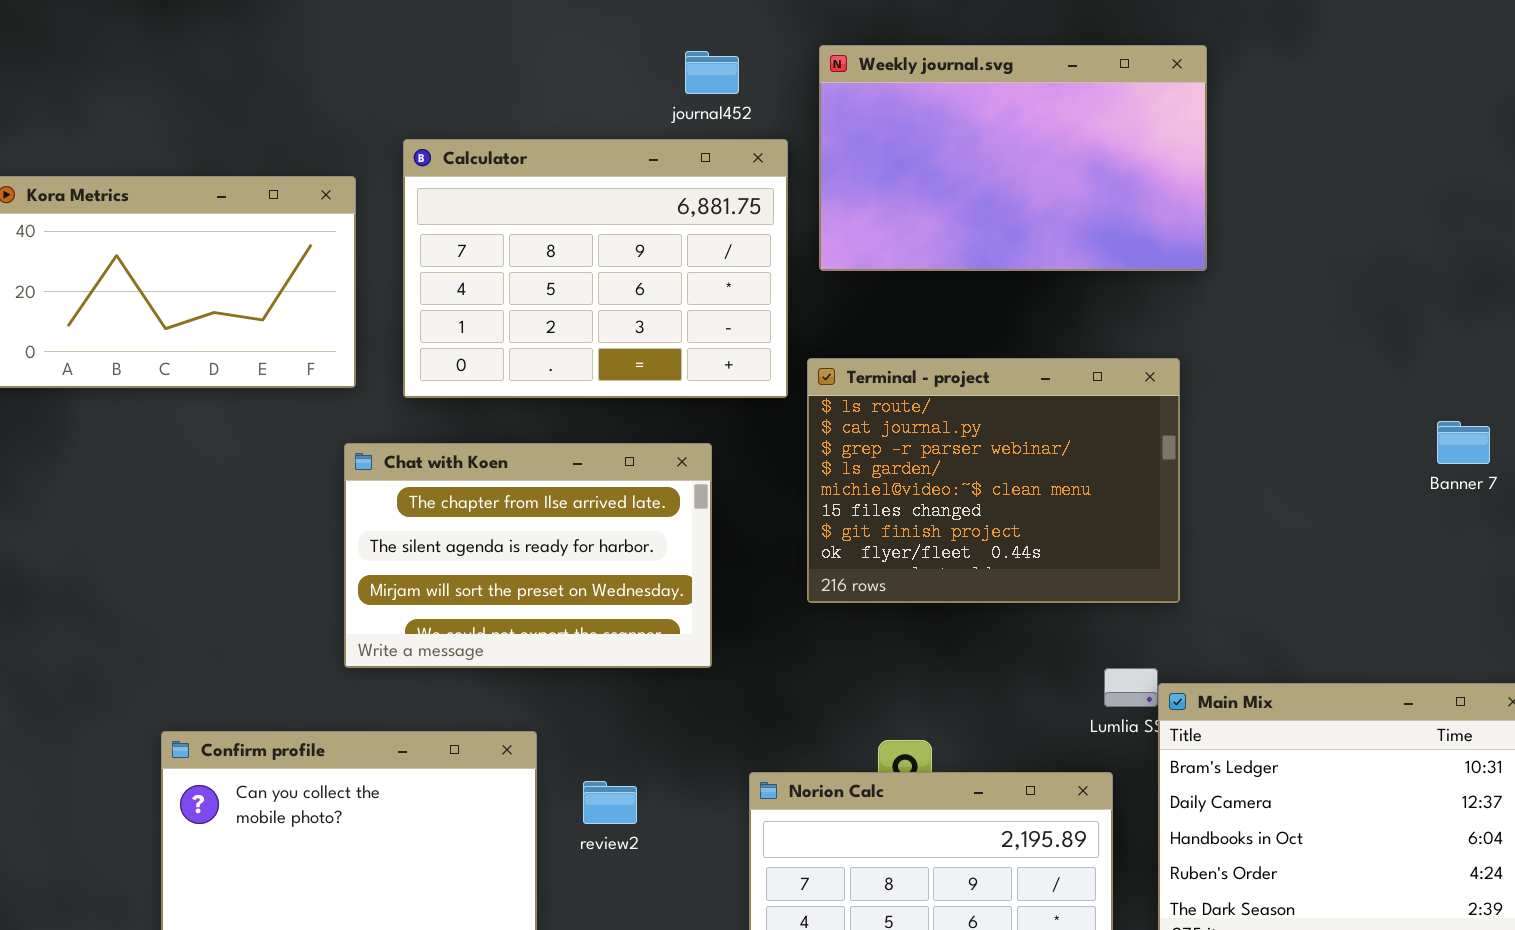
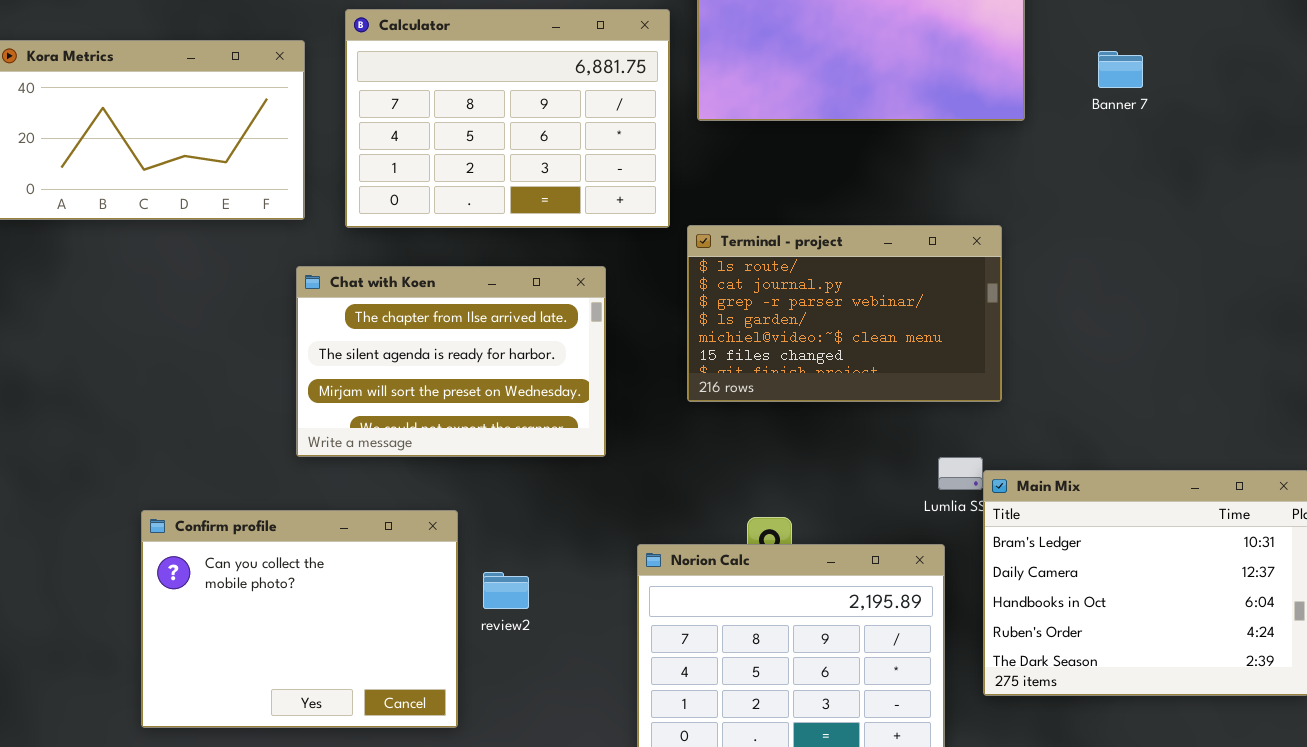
Terminal - project: [807,358,1180,603] -> [687,225,1002,402], resized
Banner 7: [1437,421,1490,464] -> [1098,51,1143,88], moved
review2: [583,781,637,824] -> [483,572,529,609], moved

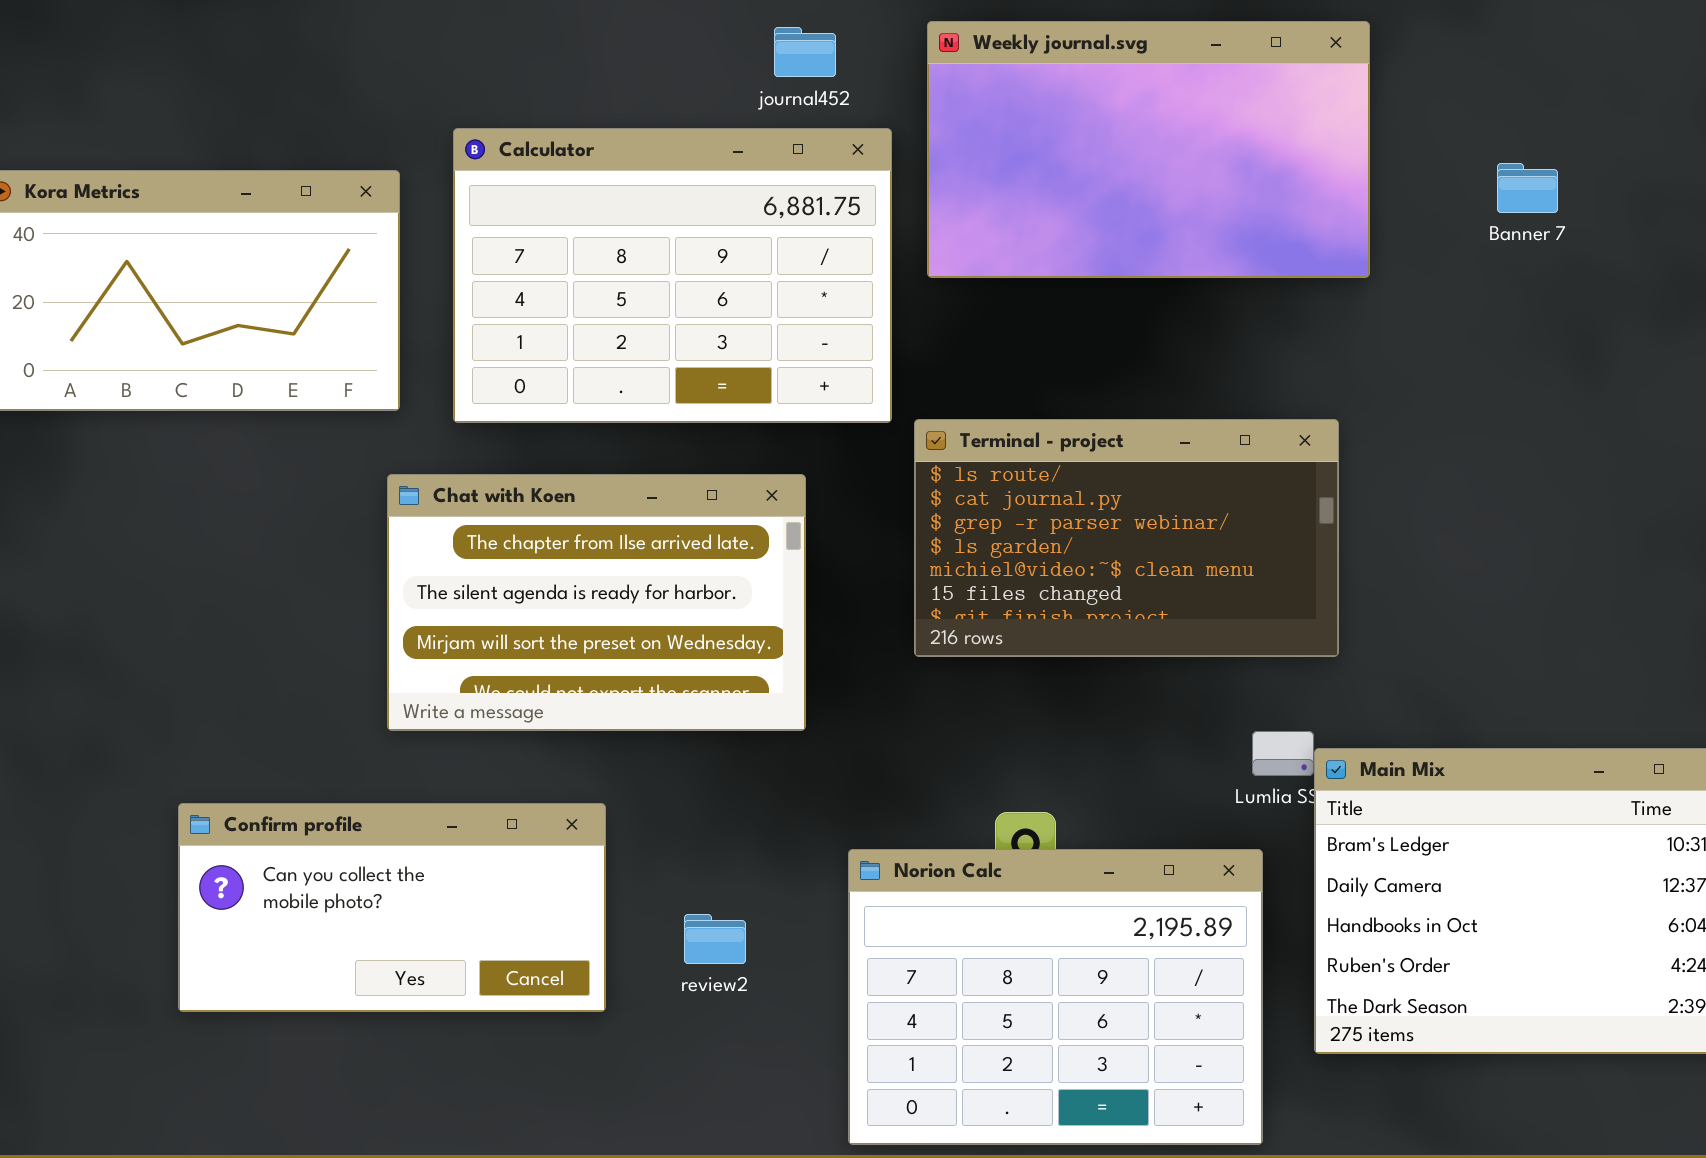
Banner 7: [1098,51,1143,88] -> [1497,163,1558,213], moved
Confirm profile: [141,510,458,728] -> [178,803,606,1012], resized
review2: [483,572,529,609] -> [684,914,746,964], moved

